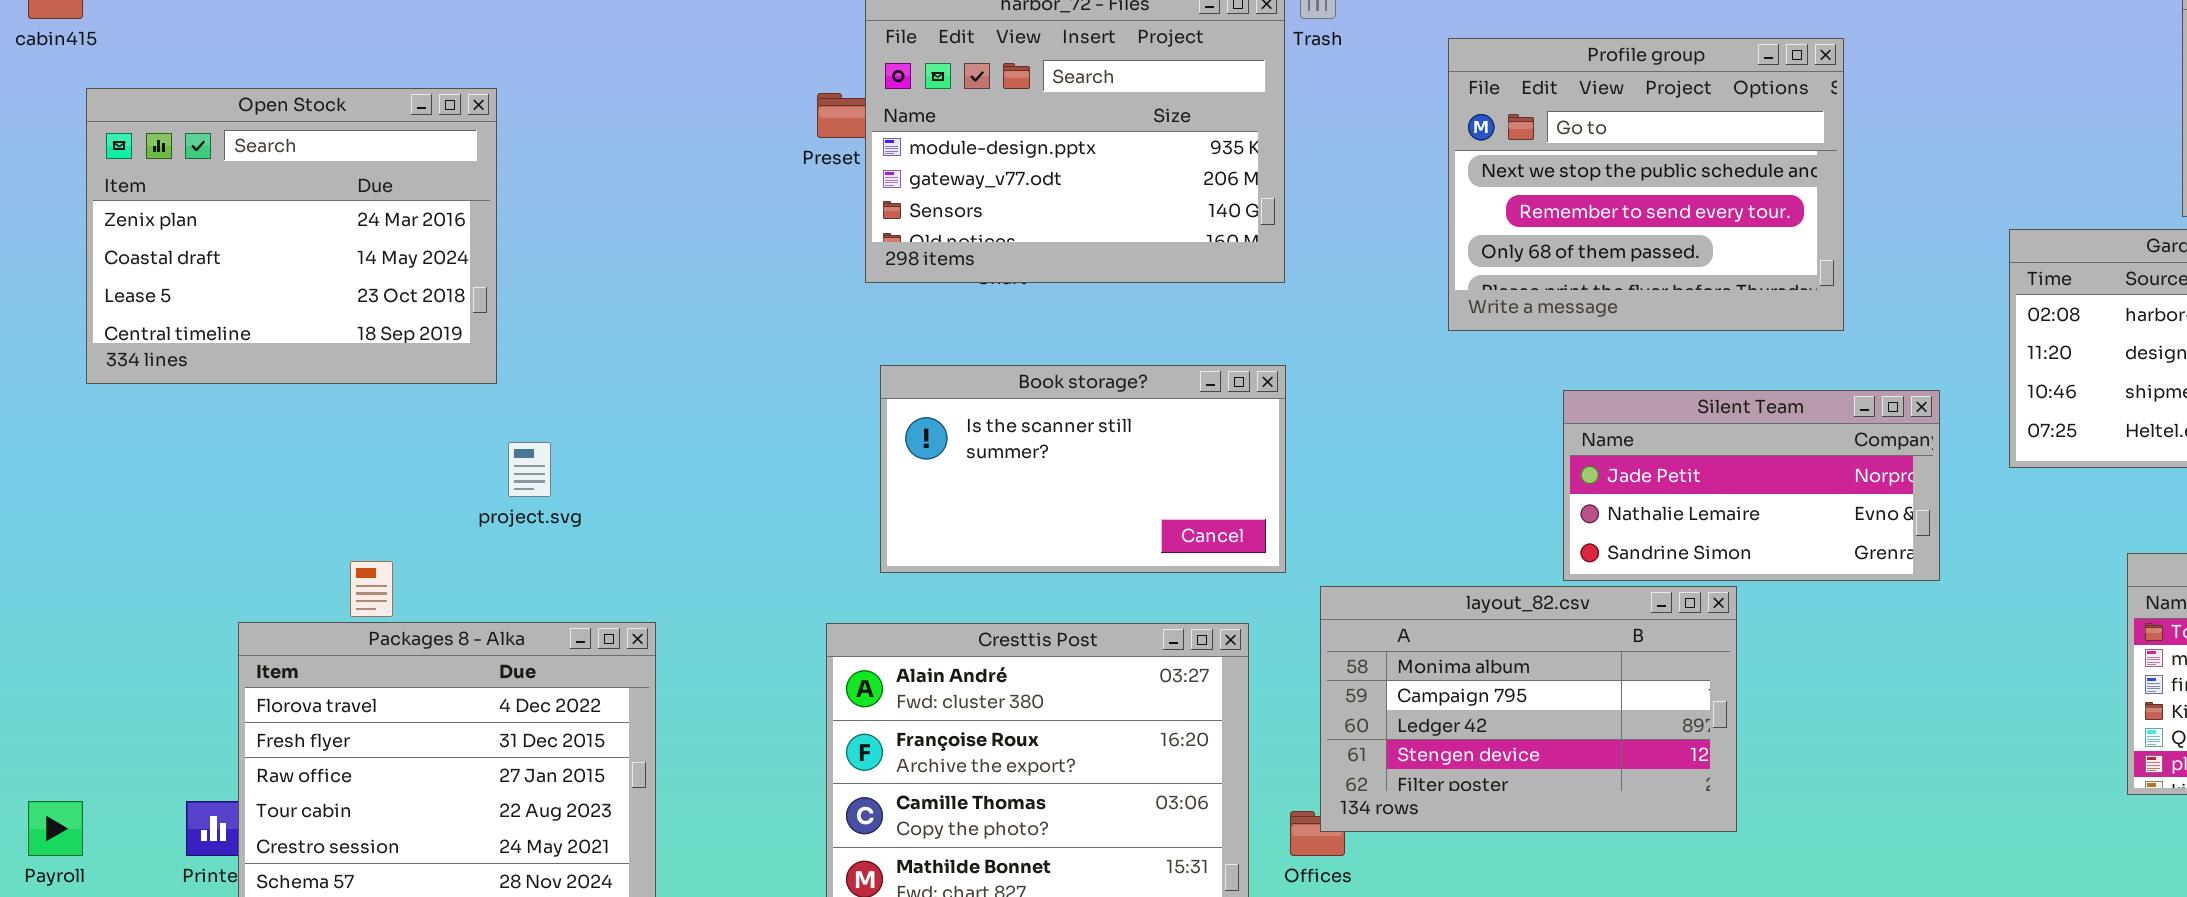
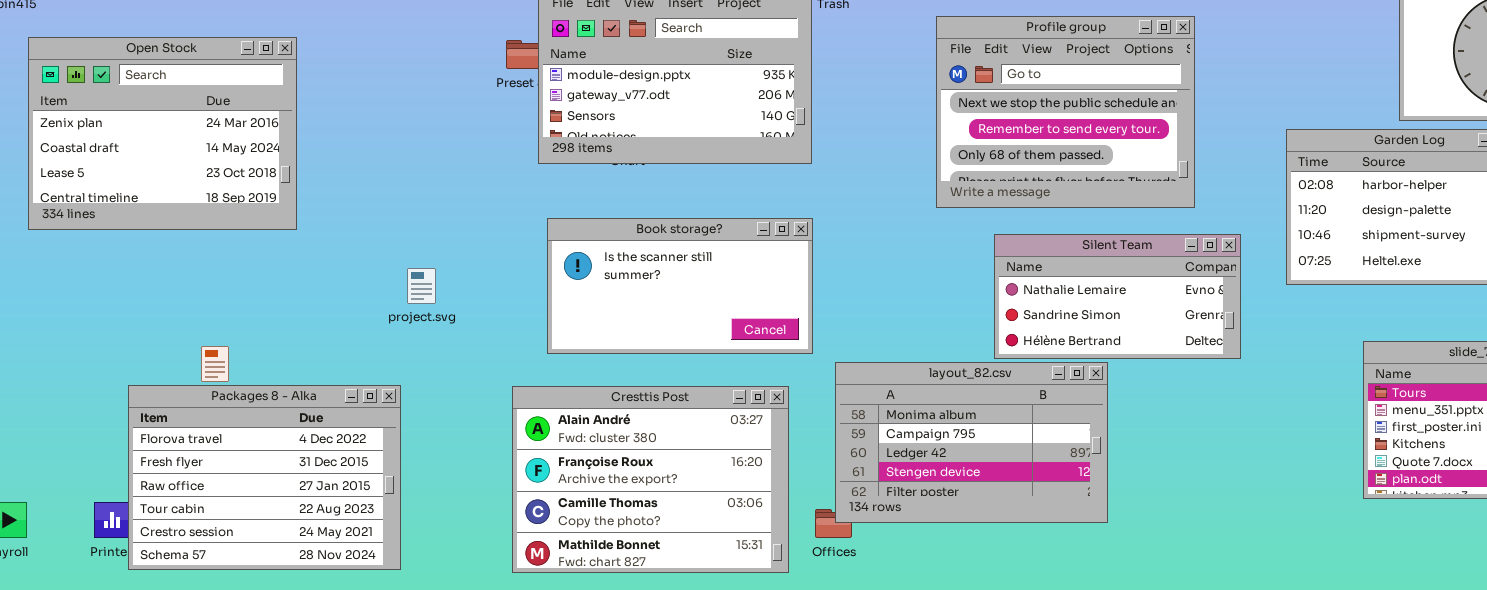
Profile group: [1448,38,1844,331] -> [936,16,1195,208], moved
Silent Team: [1563,390,1940,581] -> [994,234,1241,359], scrolled down 1 row
project.svg: [508,442,551,497] -> [407,268,436,304], moved

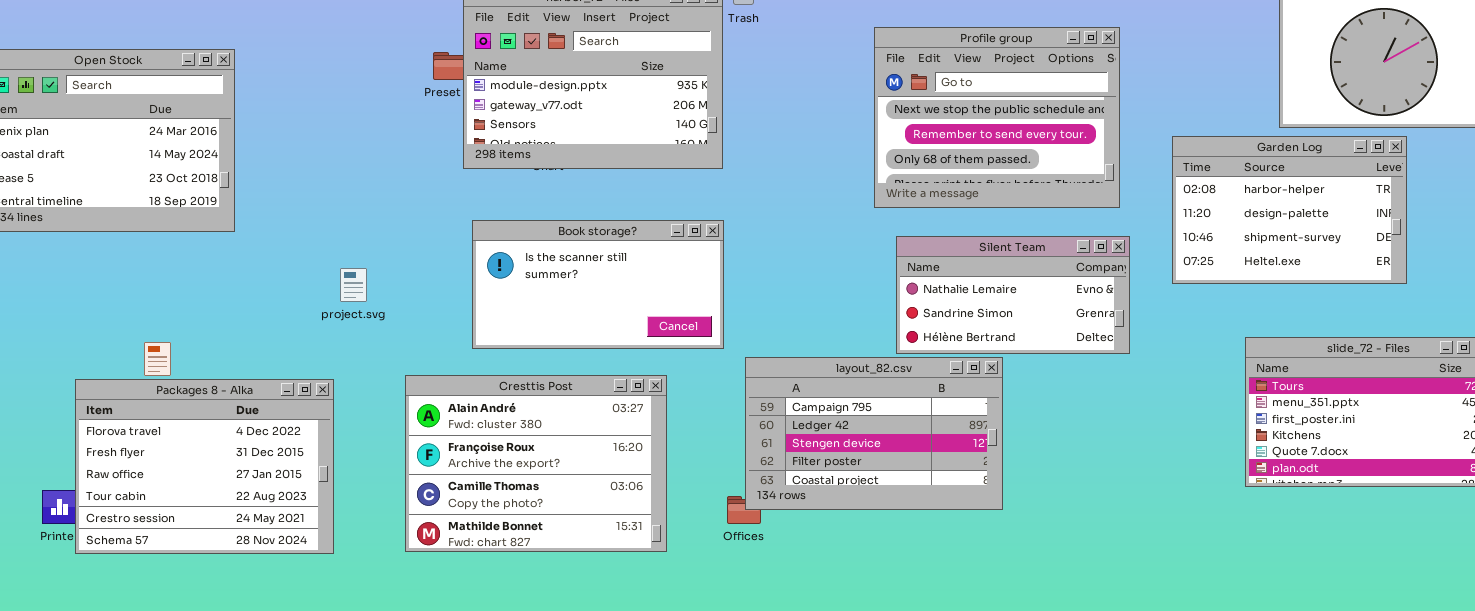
Profile group: [936,16,1195,208] -> [874,27,1120,208], moved
layout_82.csv: [835,362,1108,523] -> [745,357,1003,510], scrolled down 1 row
Cresttis Post: [512,386,789,573] -> [405,375,667,552], moved

